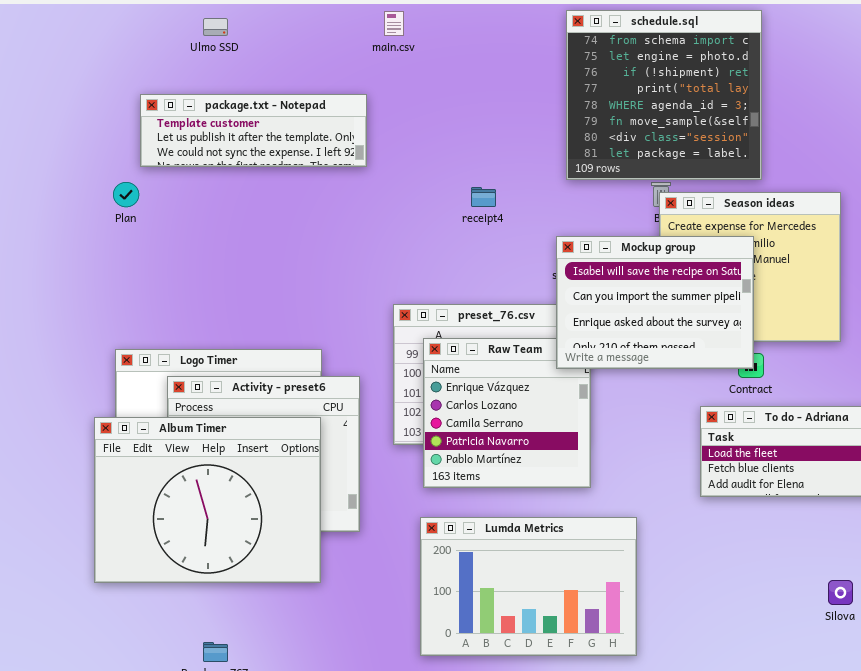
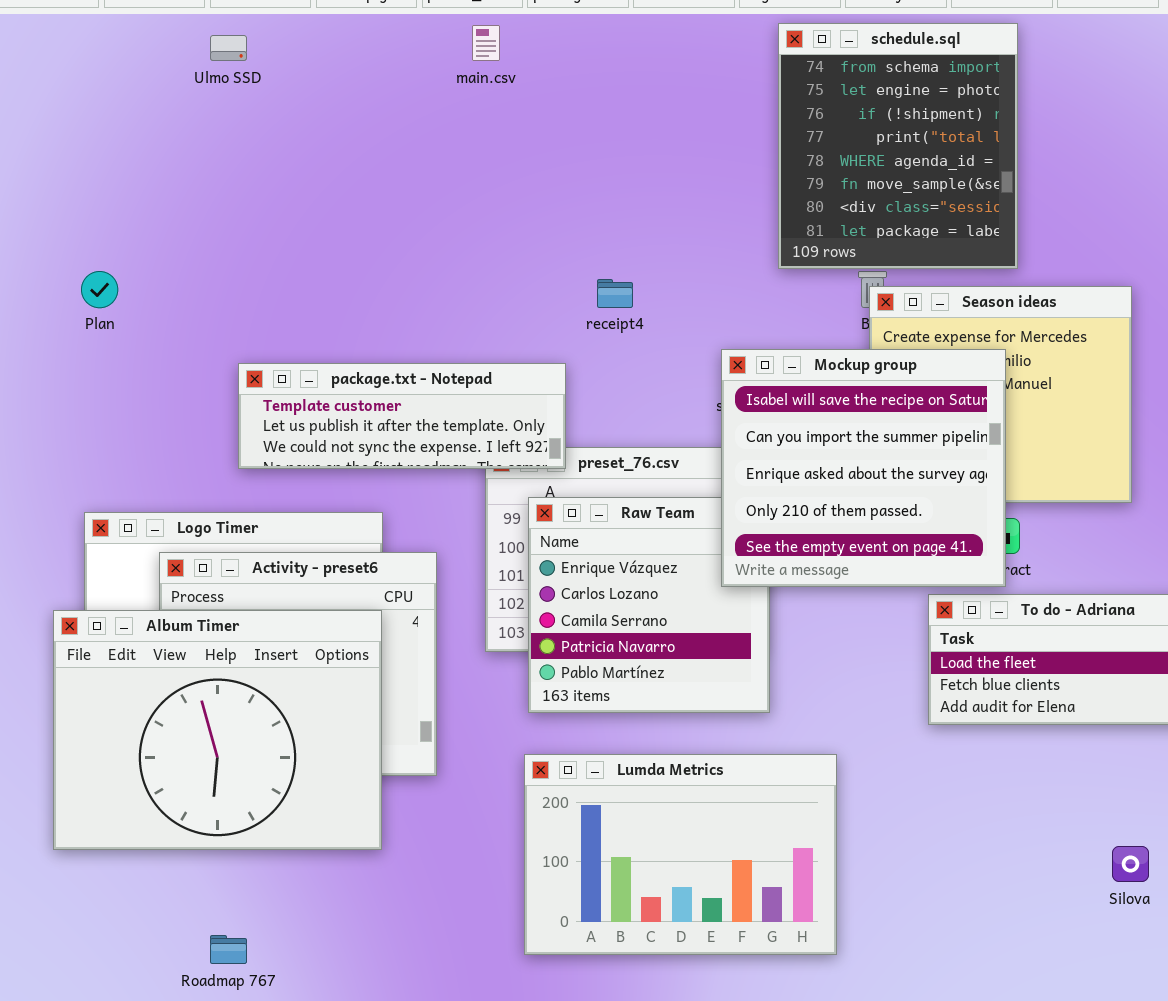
schedule.sql: [566,10,762,180] -> [778,23,1018,269], resized
package.txt - Notepad: [140,94,367,167] -> [238,363,566,469], moved
Mockup group: [556,236,754,369] -> [721,349,1006,587], resized

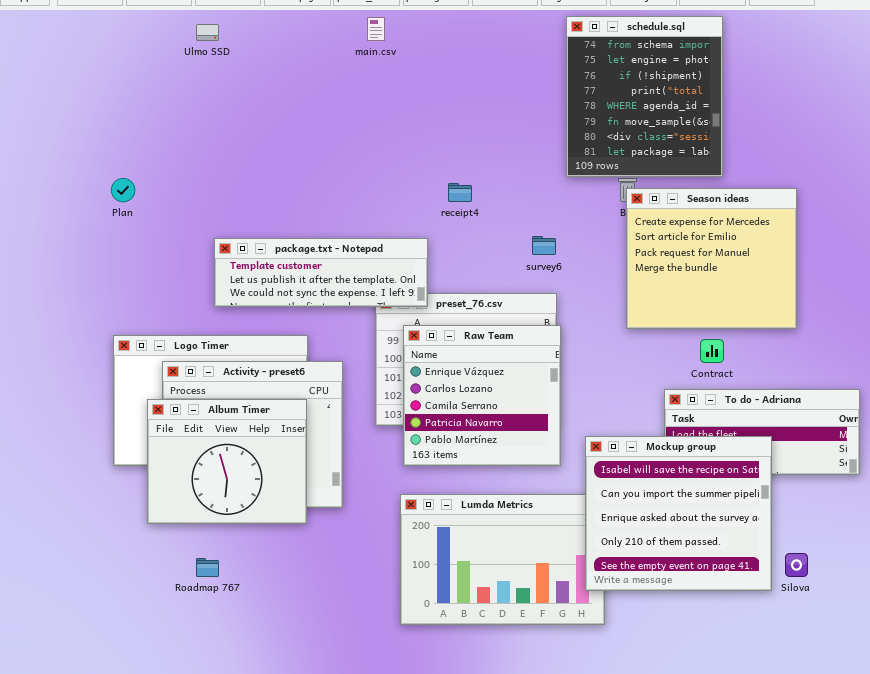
Mockup group: [721,349,1006,587] -> [585,436,772,591], moved
Album Timer: [53,610,382,850] -> [147,399,307,524], resized
Roadmap 767: [210,935,247,964] -> [196,558,219,577], moved

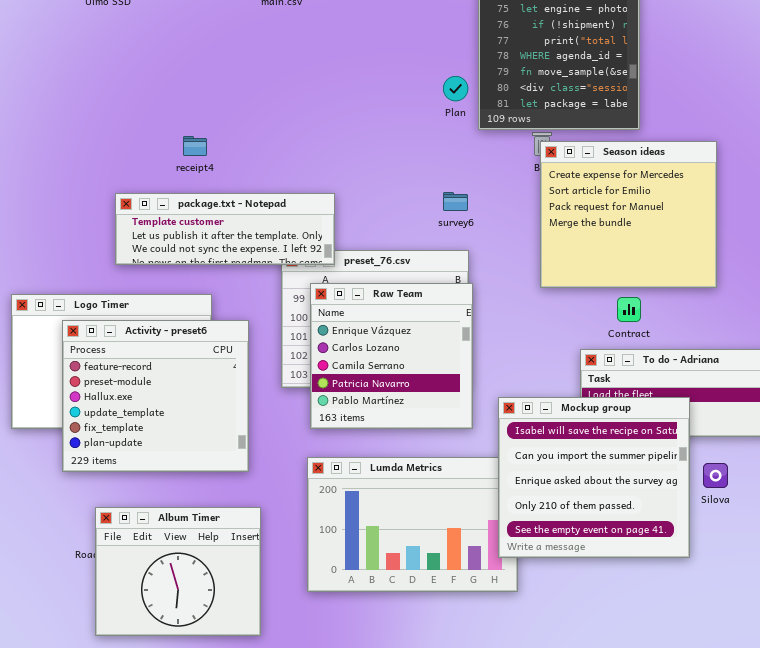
Plan: [111,178,135,202] -> [443,76,468,101], moved
receipt4: [448,183,472,202] -> [183,136,207,156], moved
Album Timer: [147,399,307,524] -> [95,507,261,636], moved
Silova: [785,553,808,577] -> [703,463,728,488], moved

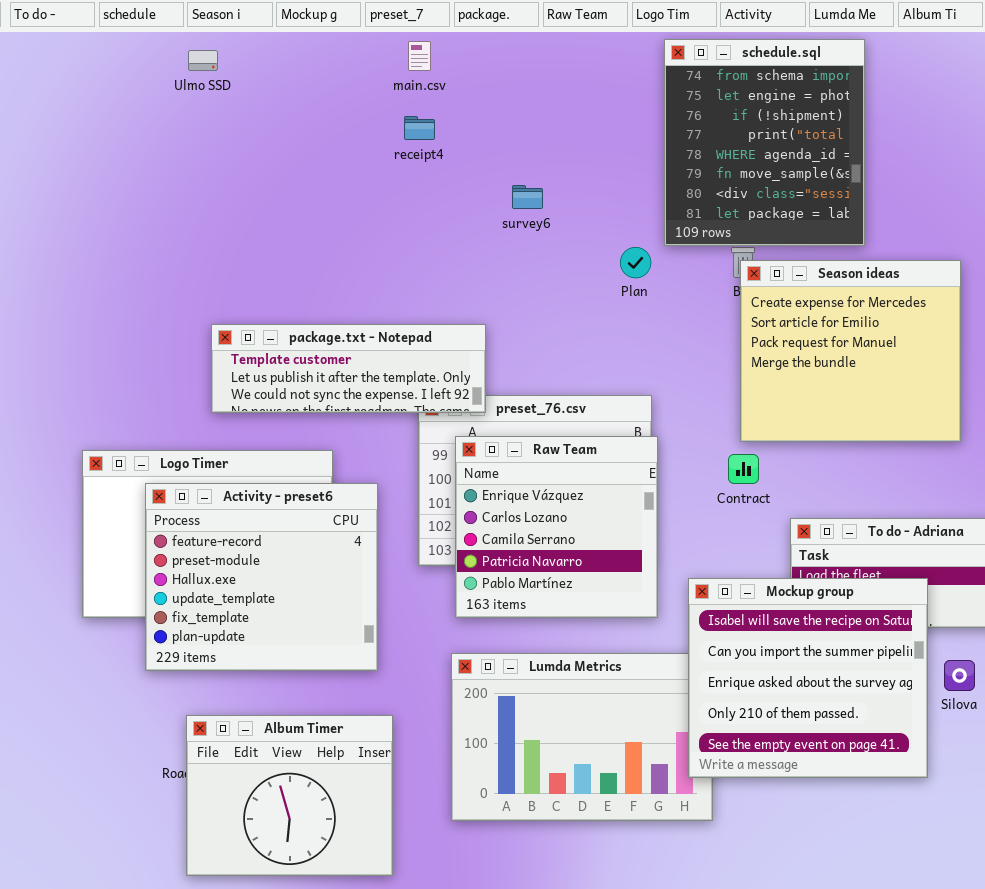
Plan: [443,76,468,101] -> [620,247,651,278], moved
receipt4: [183,136,207,156] -> [404,116,435,140], moved
survey6: [443,192,468,211] -> [512,185,543,209], moved
Contract: [617,297,641,322] -> [728,454,759,484], moved

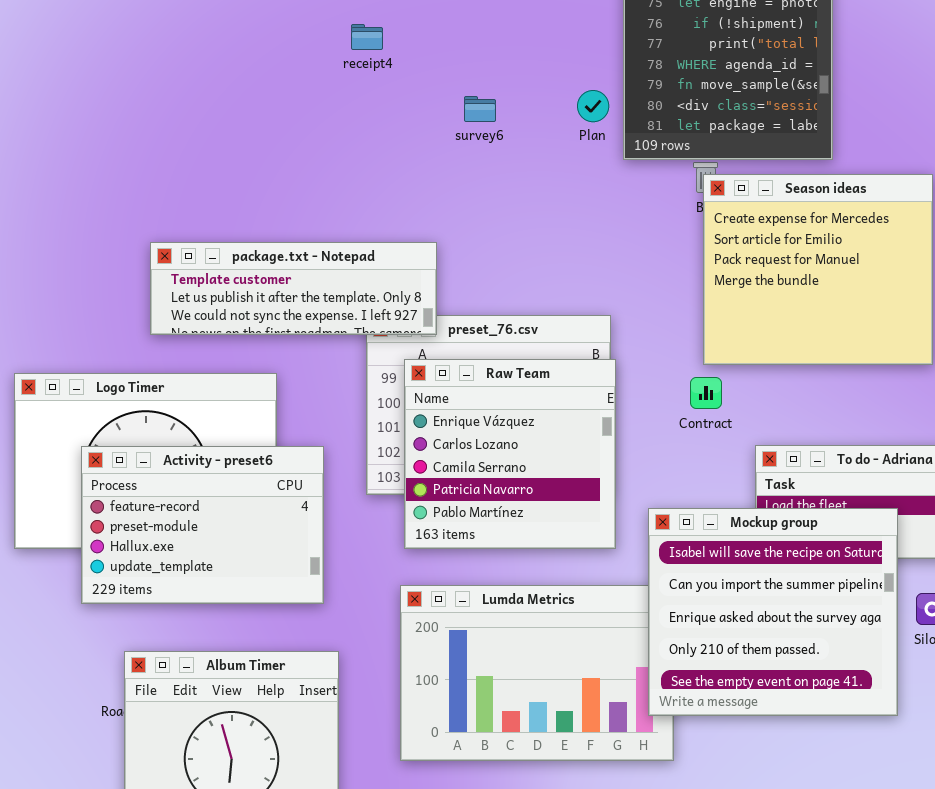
Plan: [620,247,651,278] -> [577,90,609,122], moved
Activity - preset6: [145,483,378,671] -> [81,446,324,604], resized

